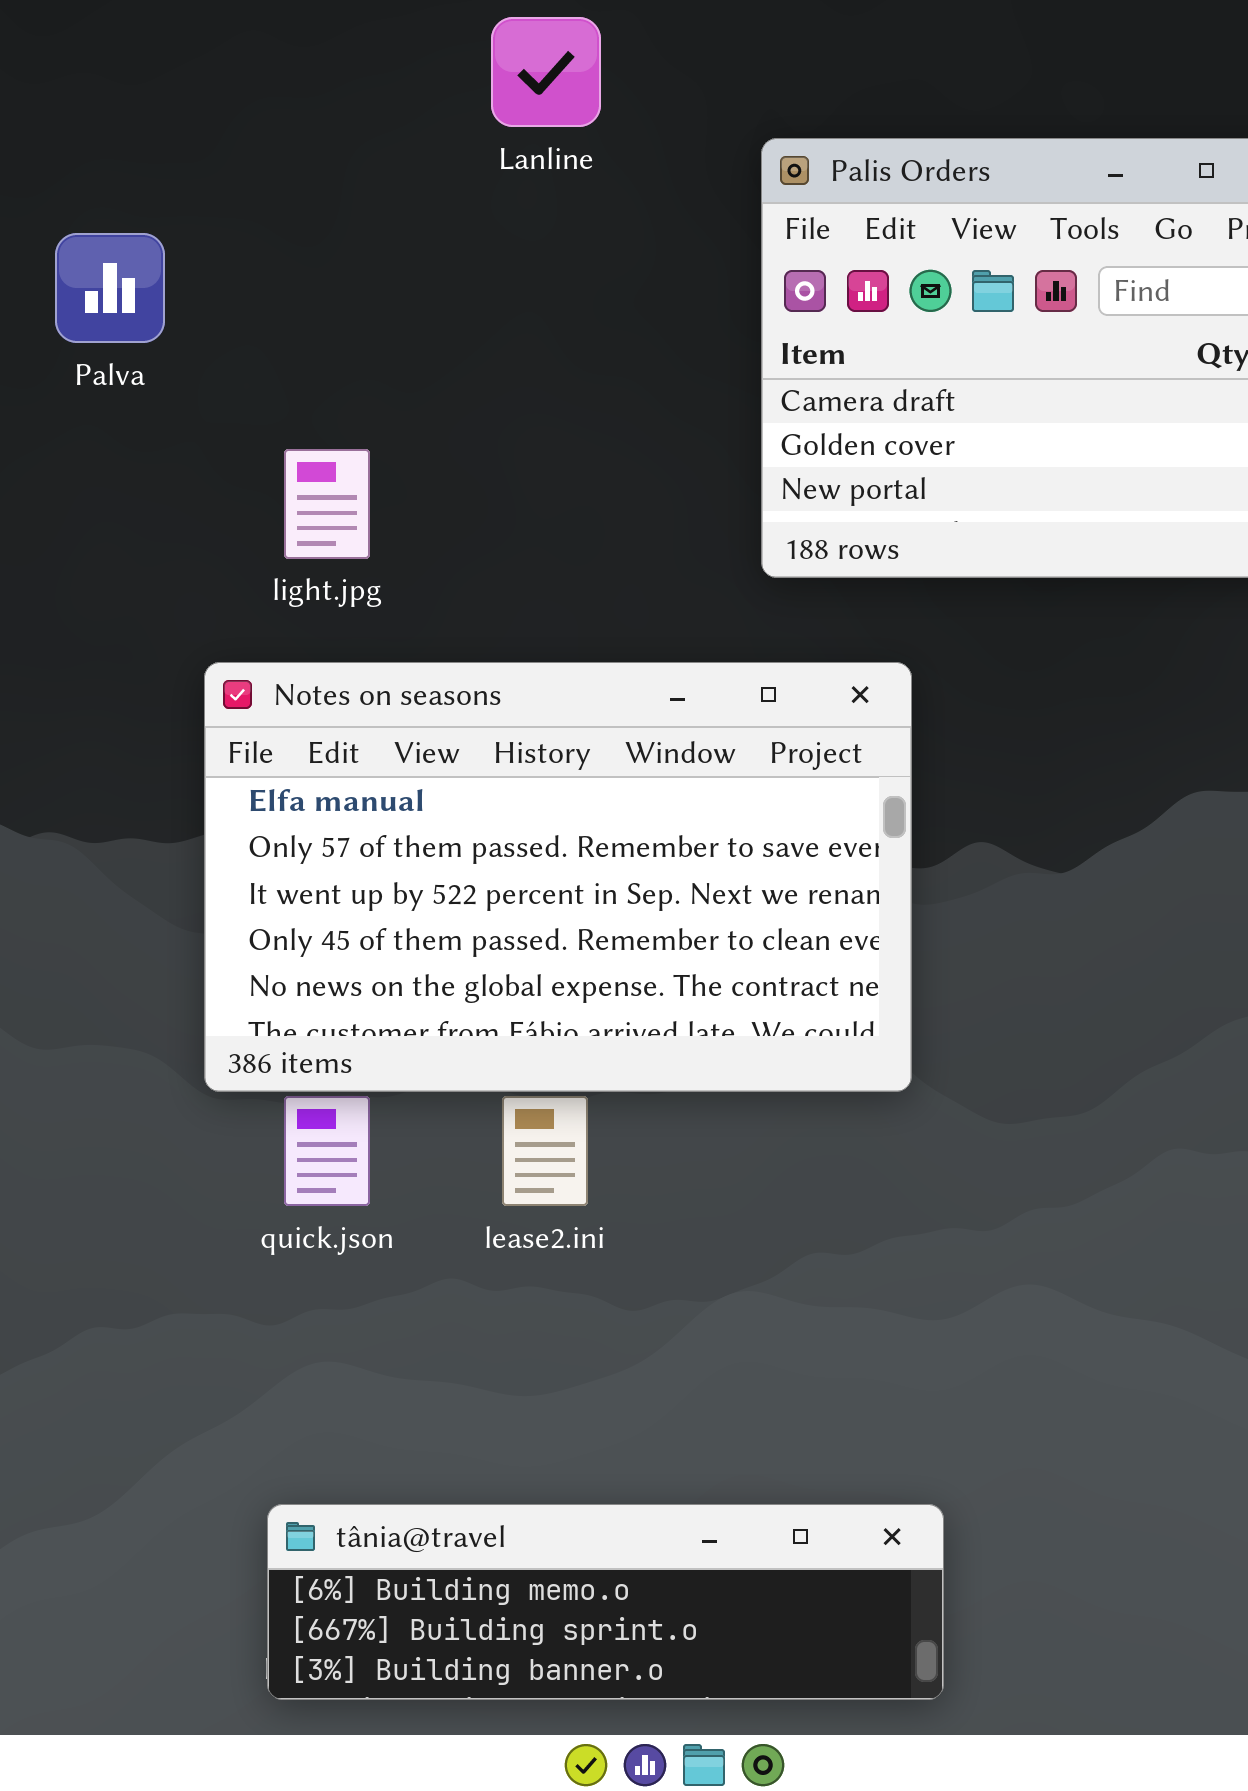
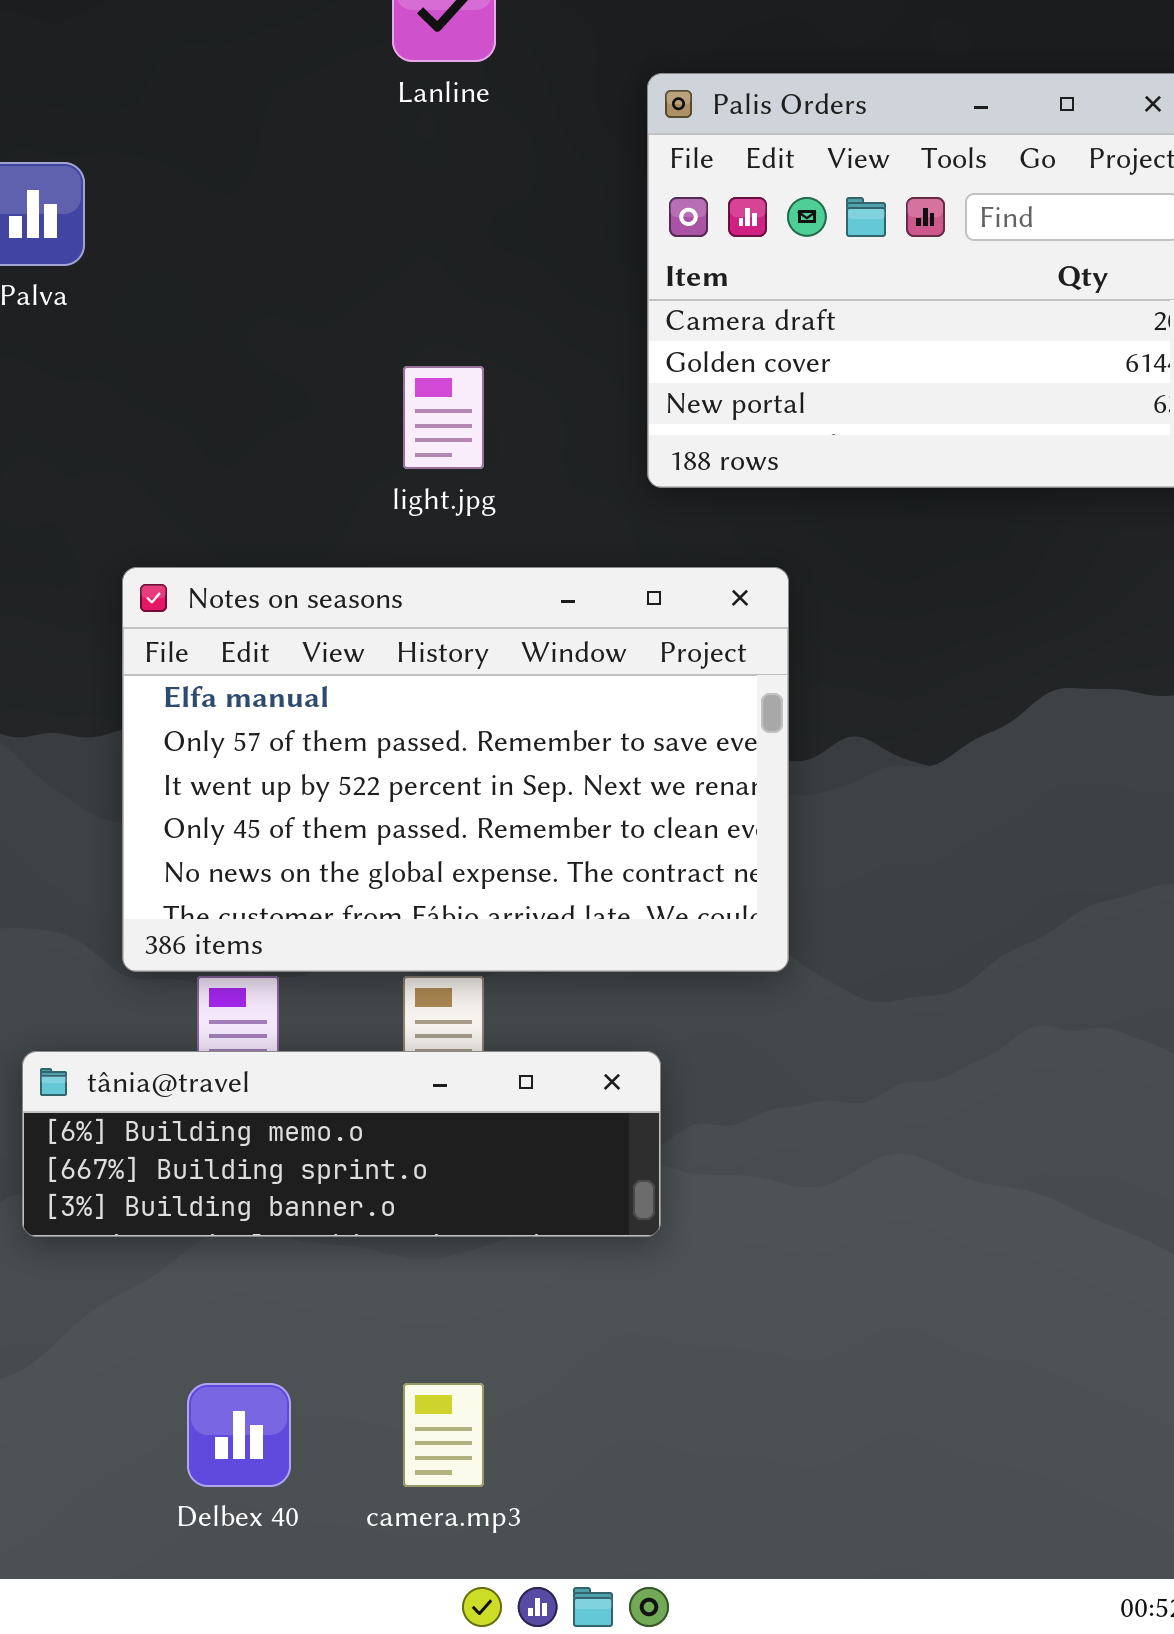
light.jpg: [284,449,370,559] -> [403,366,484,469], moved
tânia@travel: [267,1504,944,1700] -> [22,1051,661,1237], moved

